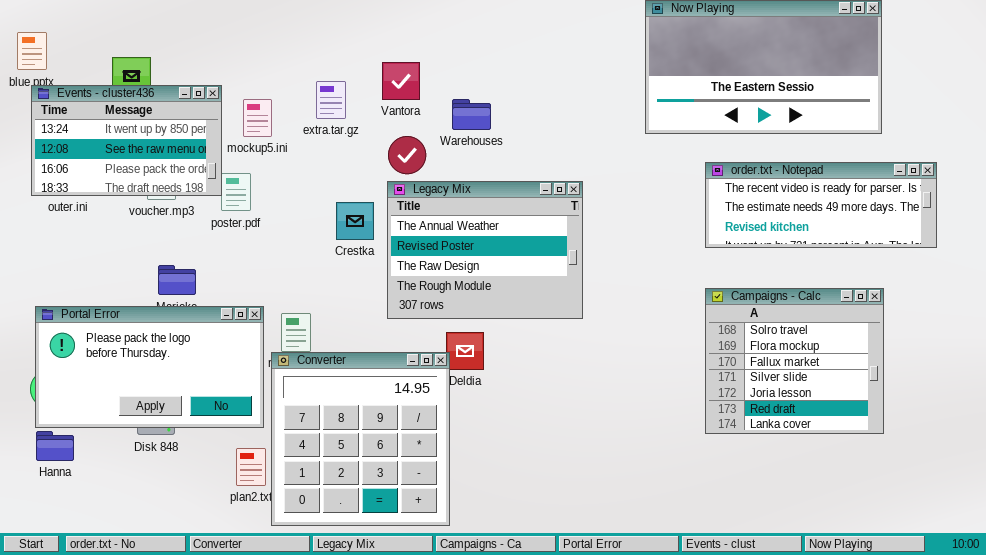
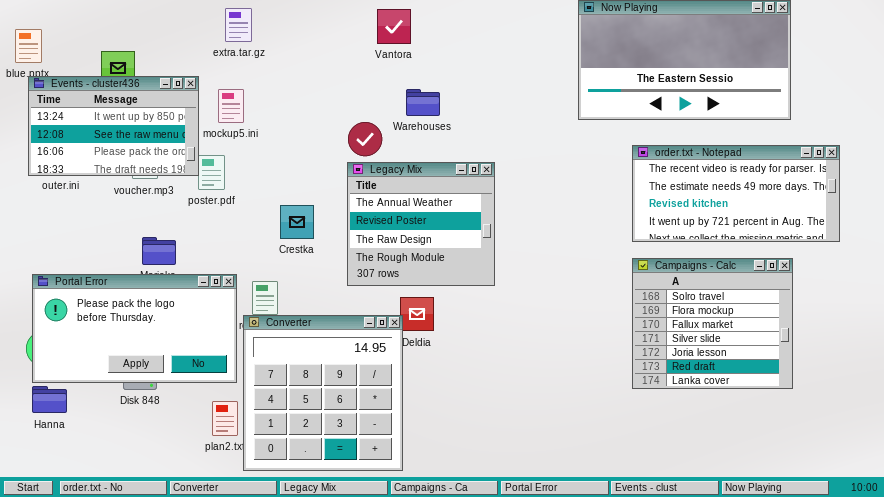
Vantora: [382,62,420,100] -> [377,9,411,44], moved
extra.tar.gz: [316,81,346,119] -> [225,8,252,42], moved
order.txt - Notepad: [705,162,937,248] -> [632,145,840,242], resized
Legacy Mix: [387,181,583,319] -> [347,162,495,286], resized
Crestka: [336,202,374,240] -> [280,205,314,239], moved

